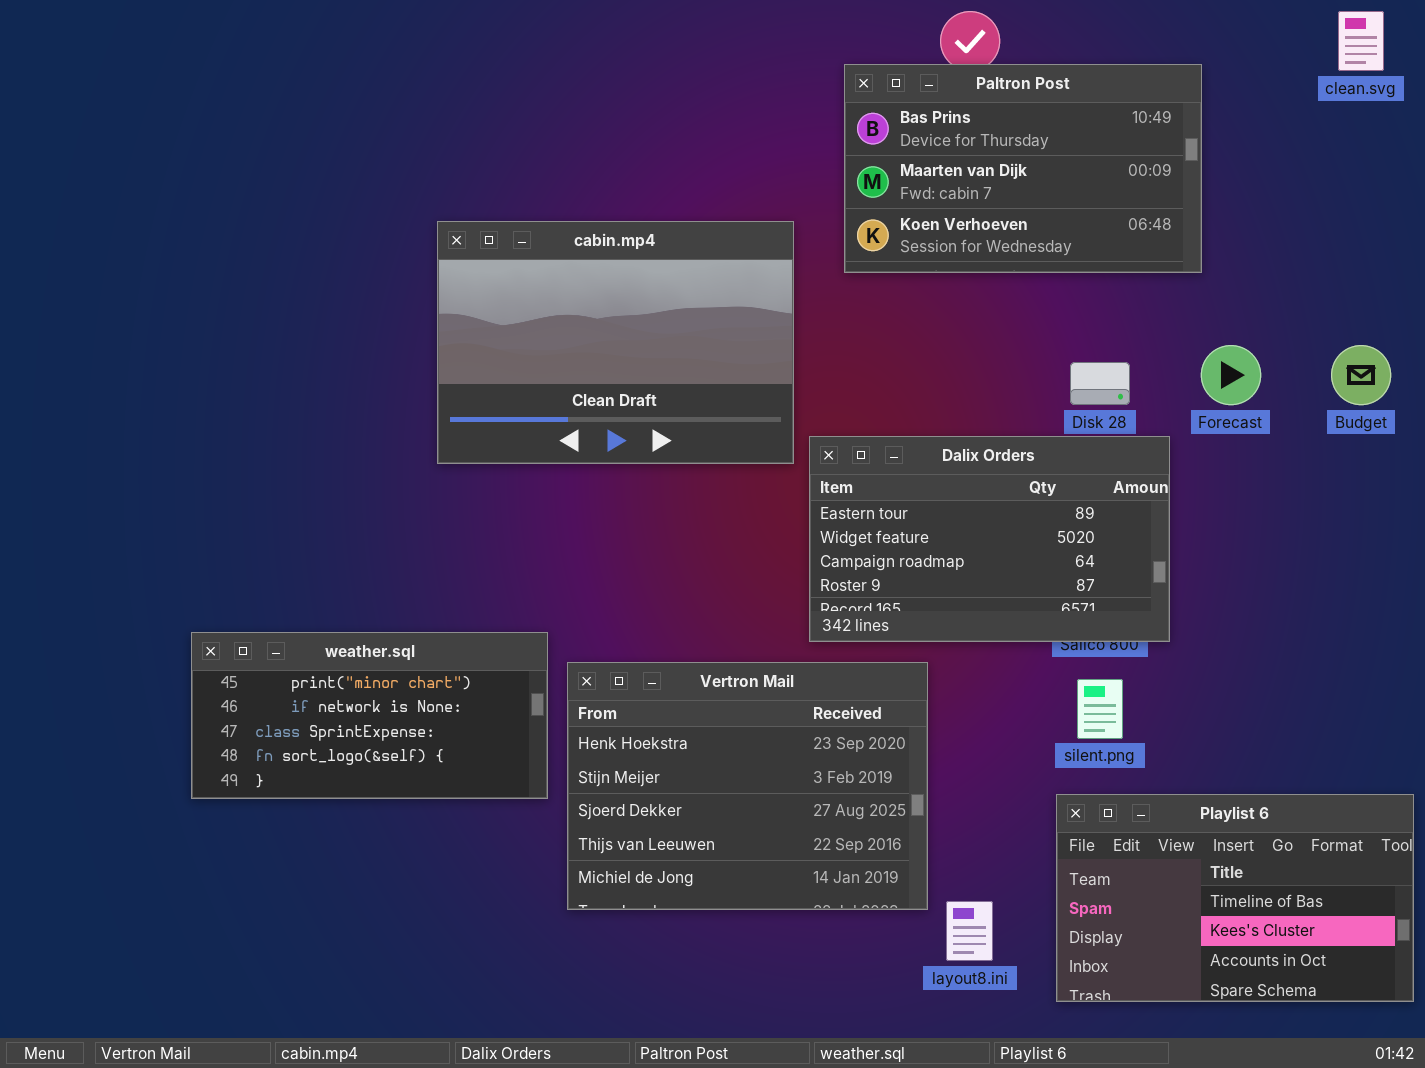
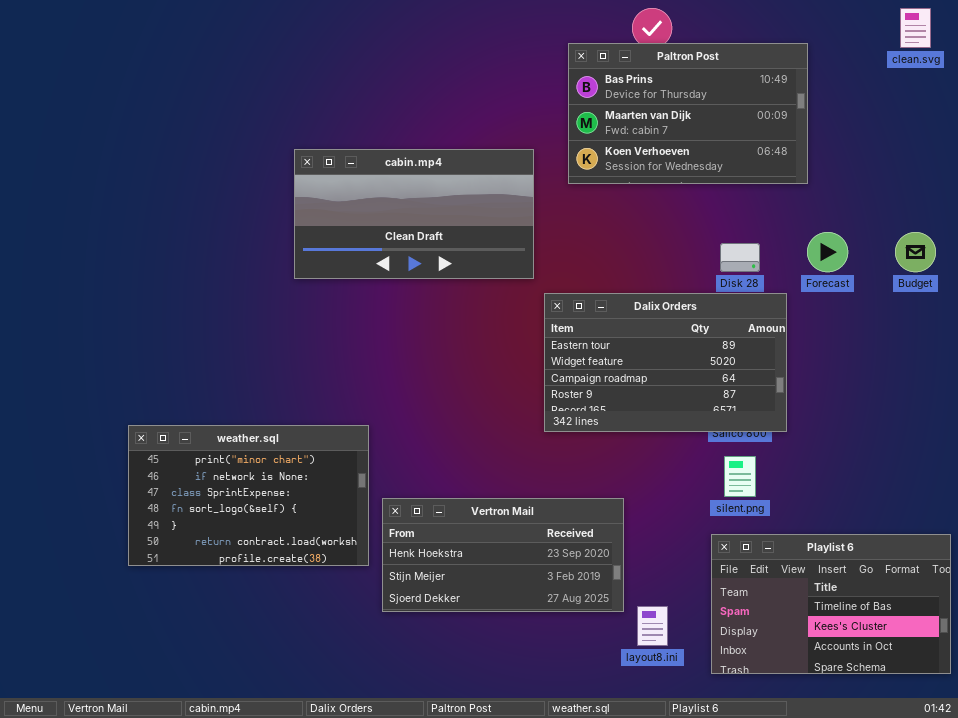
cabin.mp4: [437,221,794,464] -> [294,149,534,279], resized
weather.sql: [191,632,548,799] -> [128,425,369,566], resized
Vertron Mail: [567,662,928,910] -> [382,498,624,612], resized

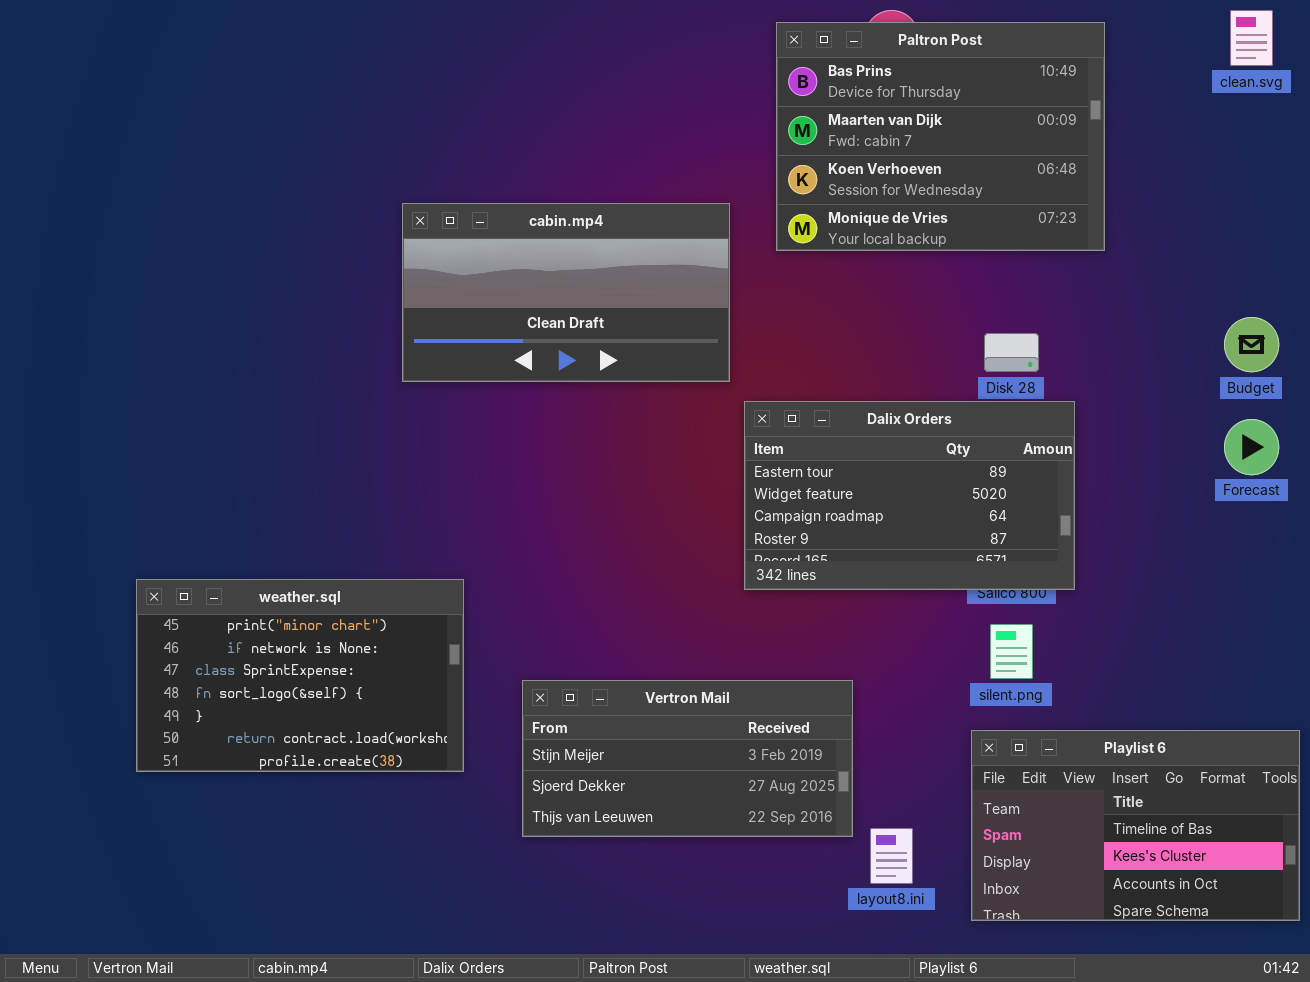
Paltron Post: [568,43,808,184] -> [776,22,1105,251], resized
Forecast: [807,232,848,272] -> [1224,419,1279,475], moved
weather.sql: [128,425,369,566] -> [136,579,464,772], moved
Vertron Mail: [382,498,624,612] -> [522,680,853,837], scrolled down 1 row

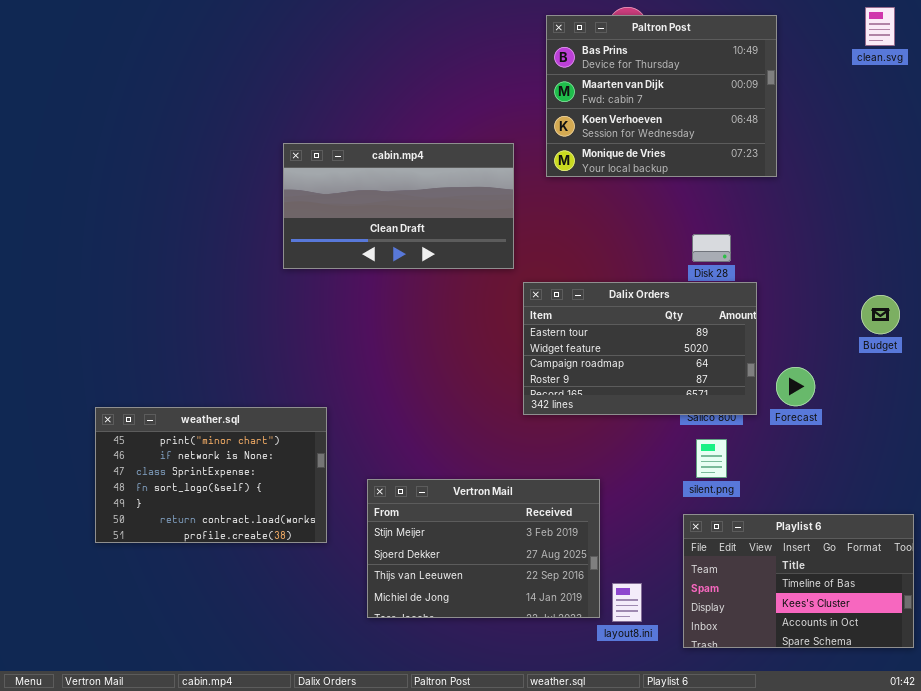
Budget: [1224,317,1279,372] -> [861,295,900,334], moved
Forecast: [1224,419,1279,475] -> [776,367,815,406], moved
Vertron Mail: [522,680,853,837] -> [367,479,600,618], resized

